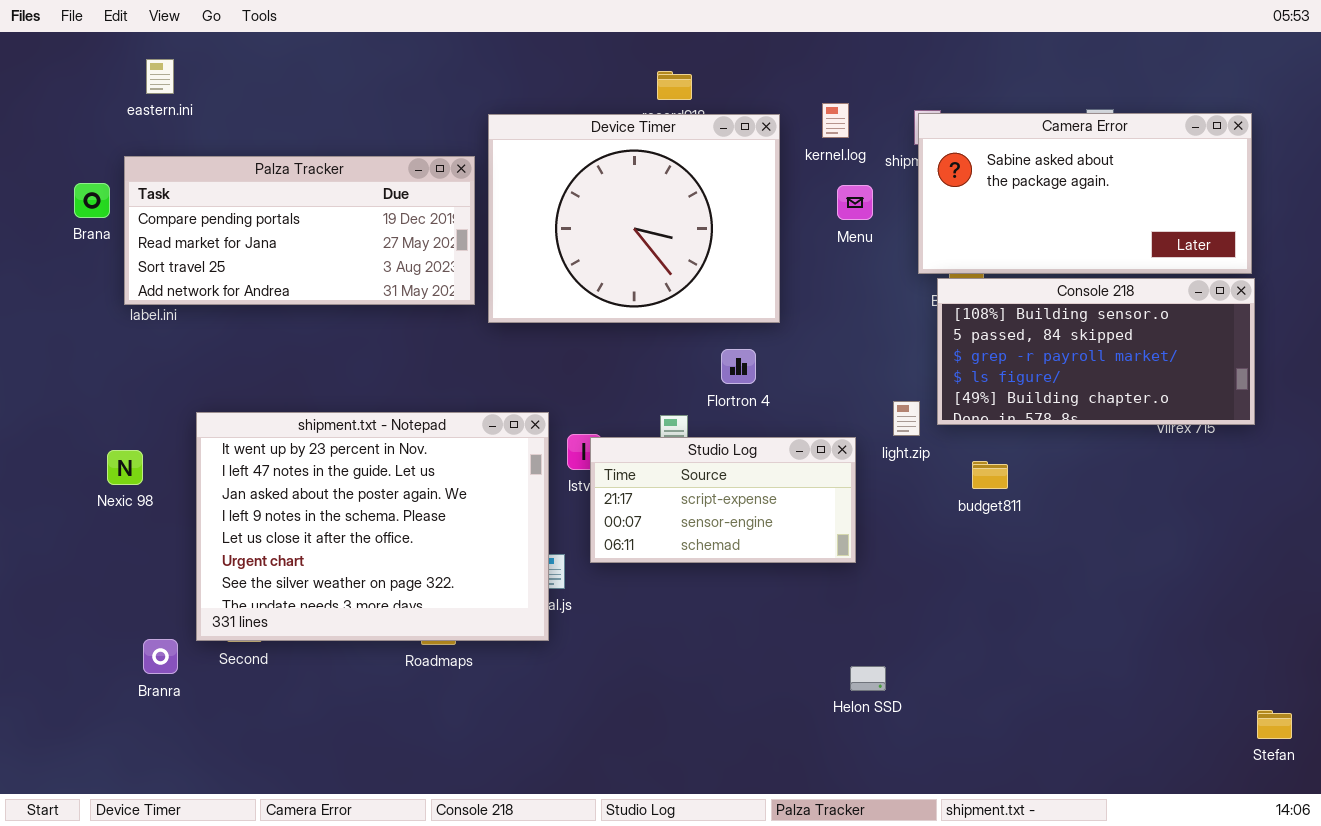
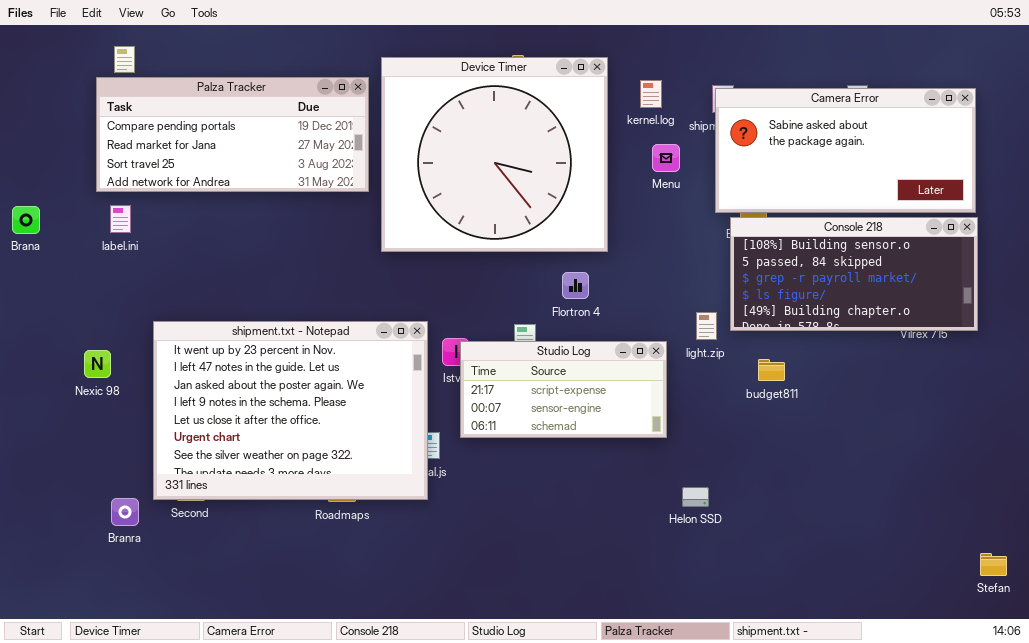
Device Timer: [488,114,780,323] -> [381,57,608,252], resized
Palza Tracker: [124,156,475,305] -> [96,77,369,192], moved
Brana: [74,183,110,218] -> [12,206,40,234], moved
Helon SSD: [850,666,886,691] -> [682,487,709,507], moved

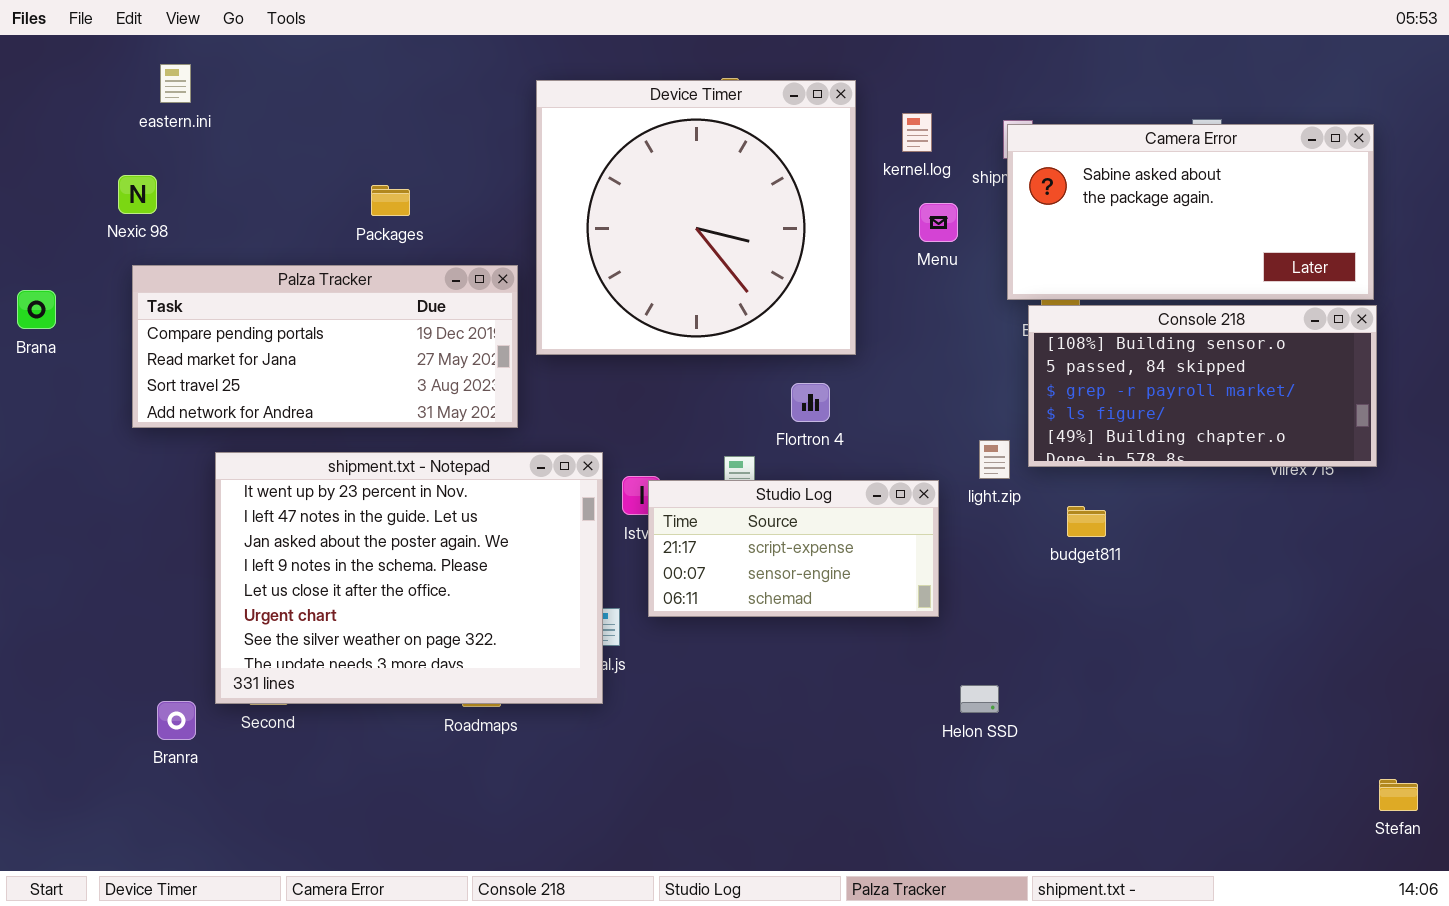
Palza Tracker: [96,77,369,192] -> [132,265,518,428], moved
Nexic 98: [84,350,111,378] -> [118,175,157,214], moved

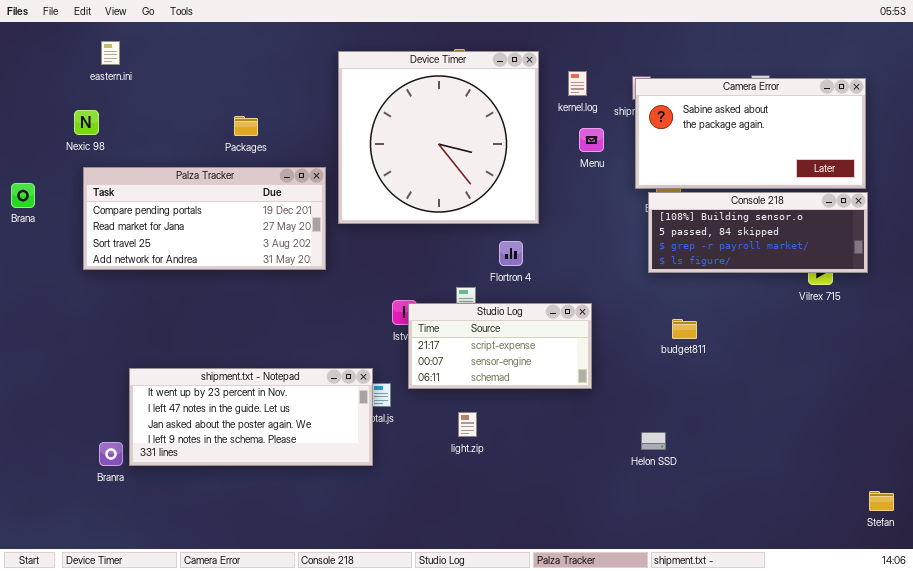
Console 218: [1028,305,1377,467] -> [648,192,868,273], resized
light.zip: [979,440,1010,479] -> [458,412,477,437], moved
shipment.txt - Notepad: [215,452,603,704] -> [129,368,373,466], moved, resized
Helon SSD: [960,685,999,713] -> [641,432,666,450], moved

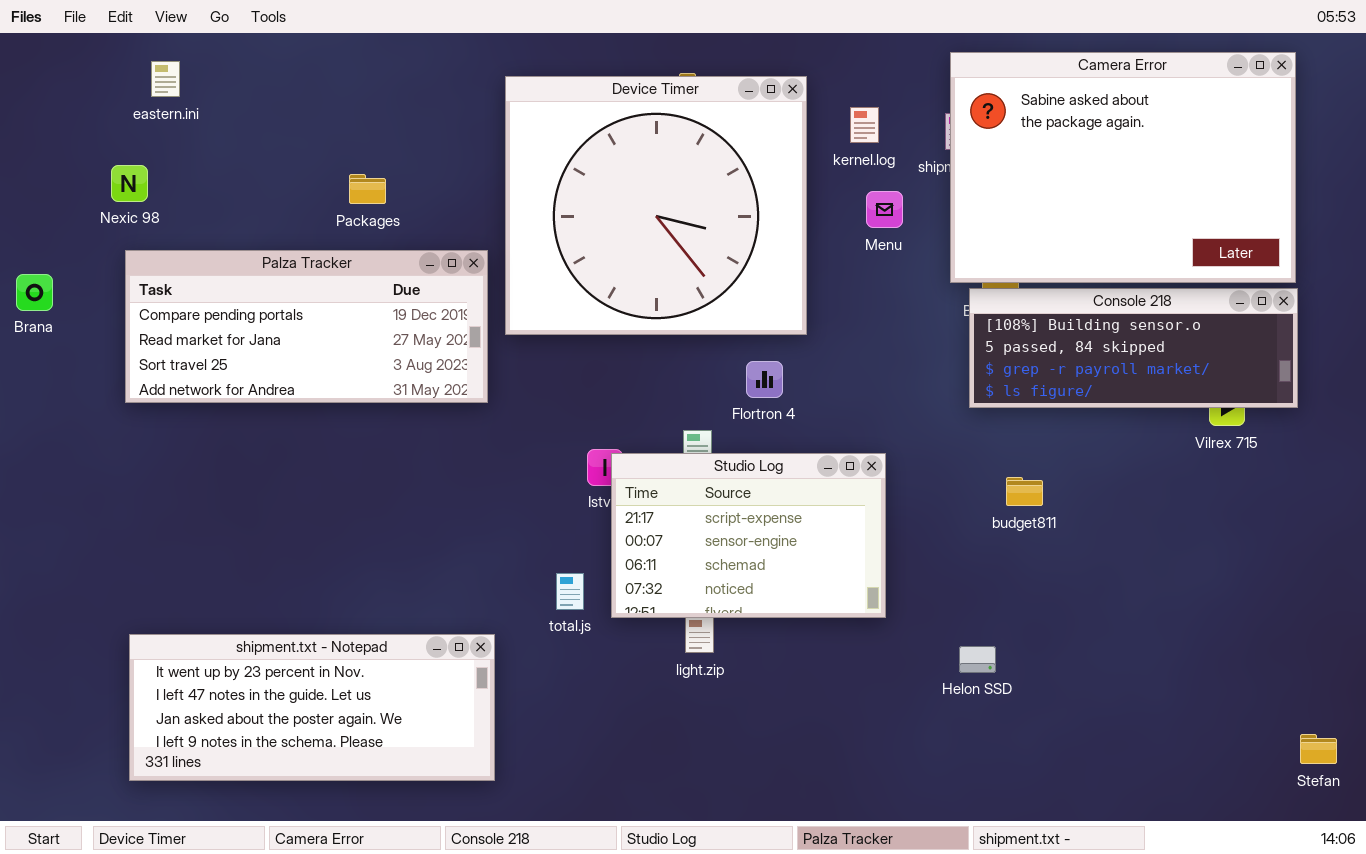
Camera Error: [635,78,866,189] -> [950,52,1296,283], resized
Studio Log: [408,303,592,389] -> [611,453,886,618], resized
shipment.txt - Notepad: [129,368,373,466] -> [129,634,495,781], moved

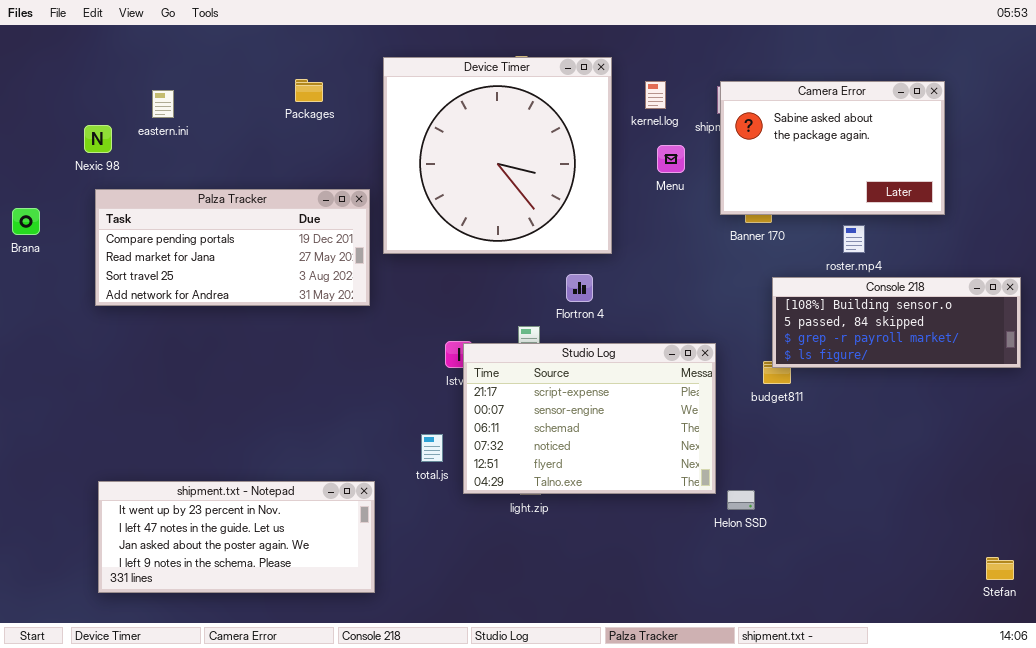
Camera Error: [950,52,1296,283] -> [720,81,945,215], resized
eastern.ini: [151,61,180,97] -> [152,90,174,118], moved
Packages: [349,174,386,204] -> [295,79,323,102], moved
Console 218: [969,288,1298,408] -> [772,277,1021,368], moved
Studio Log: [611,453,886,618] -> [463,343,716,494], resized

